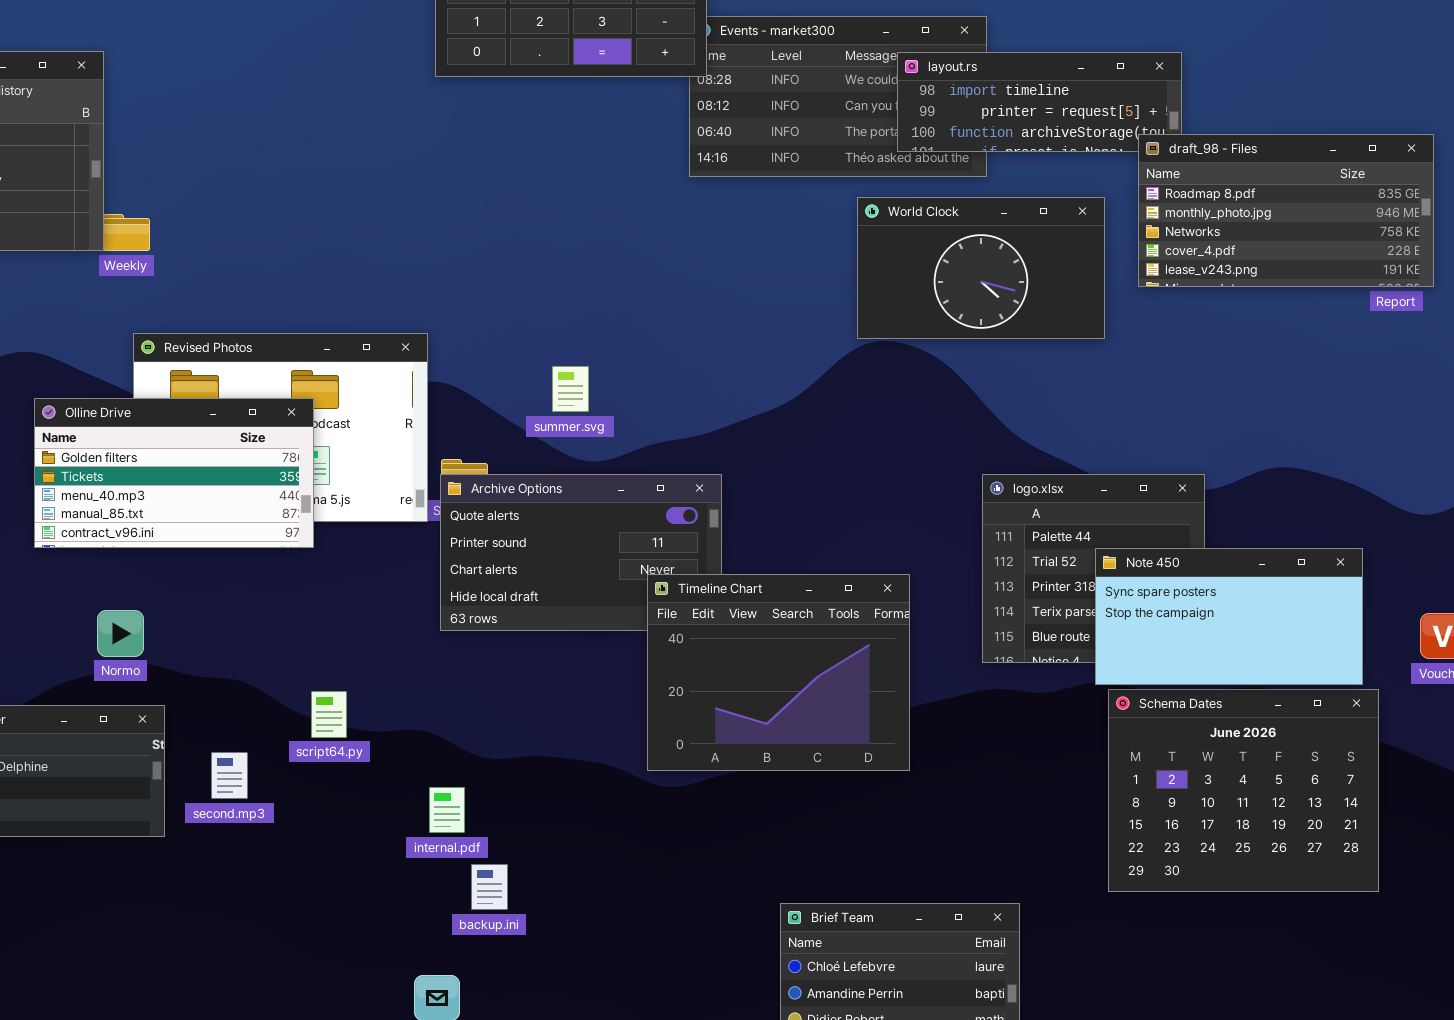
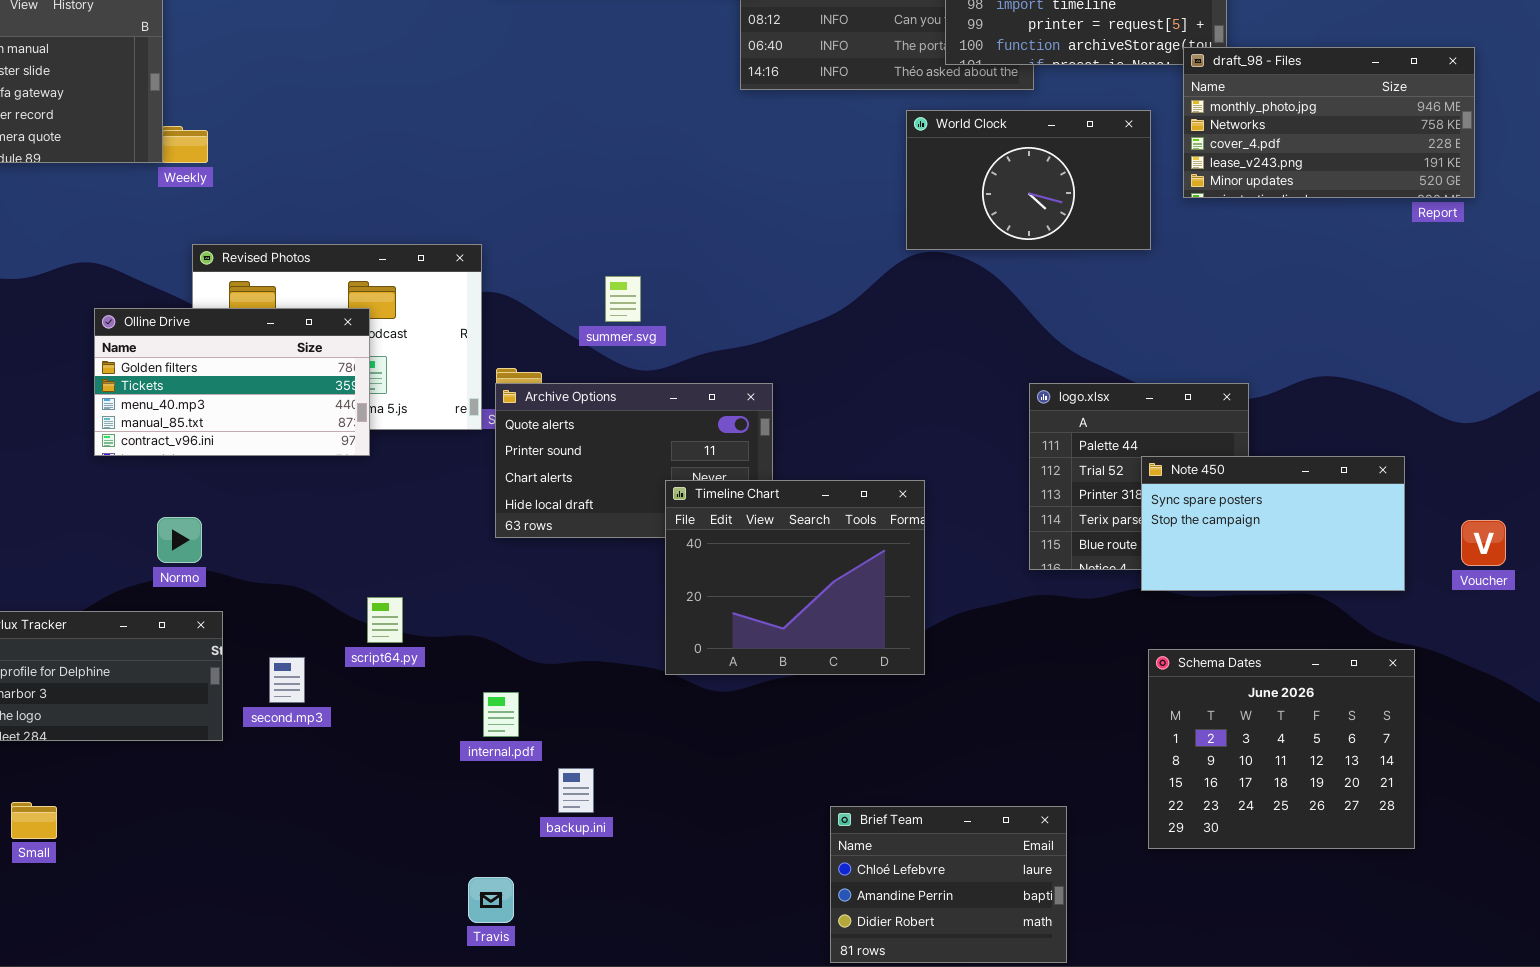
draft_98 - Files: [1138,134,1434,287] -> [1183,47,1475,198], scrolled down 1 row
Timeline Chart: [647,574,910,771] -> [665,480,925,675], moved
Schema Dates: [1108,689,1379,892] -> [1148,649,1415,849], moved
backup.ini: [471,864,508,910] -> [558,768,594,813], moved

